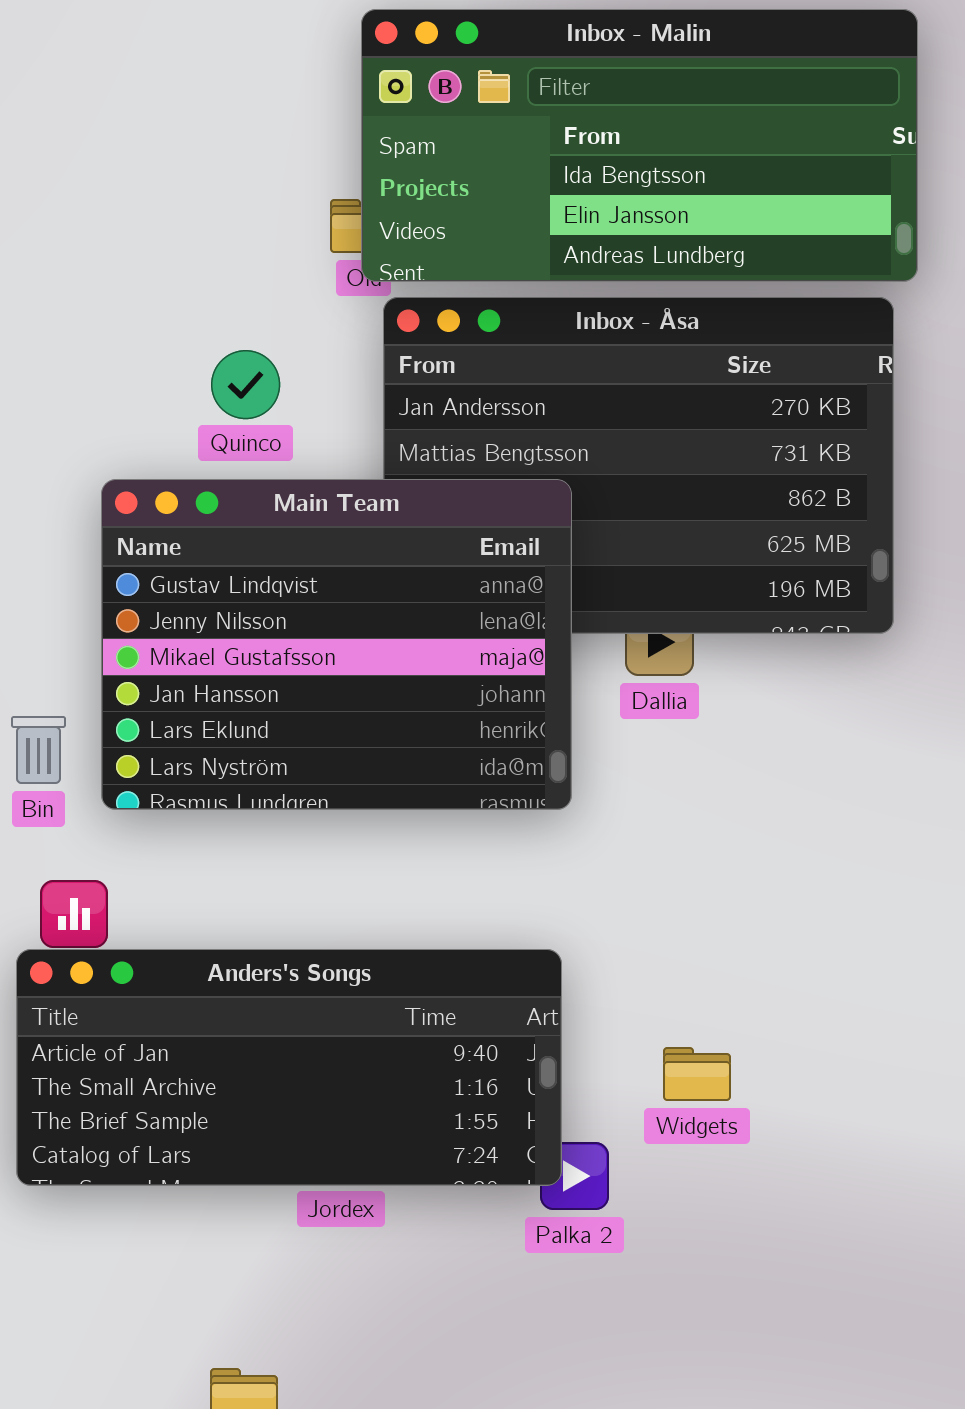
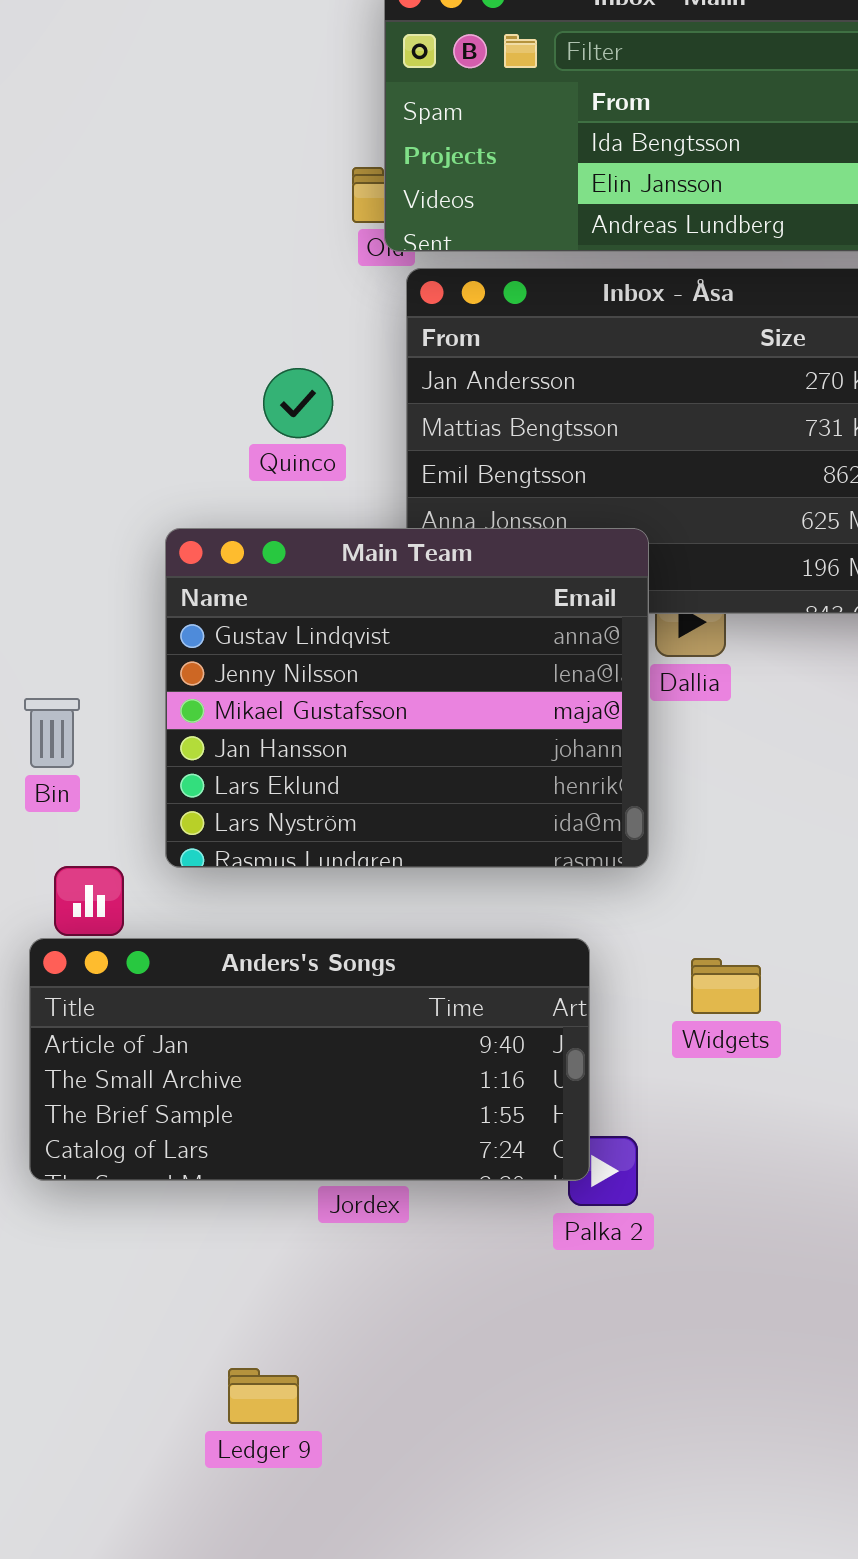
Quinco: [211,350,280,419] -> [263,368,333,438], moved
Main Team: [101,479,572,810] -> [165,528,649,868], moved
Widgets: [663,1047,731,1101] -> [691,958,761,1014], moved

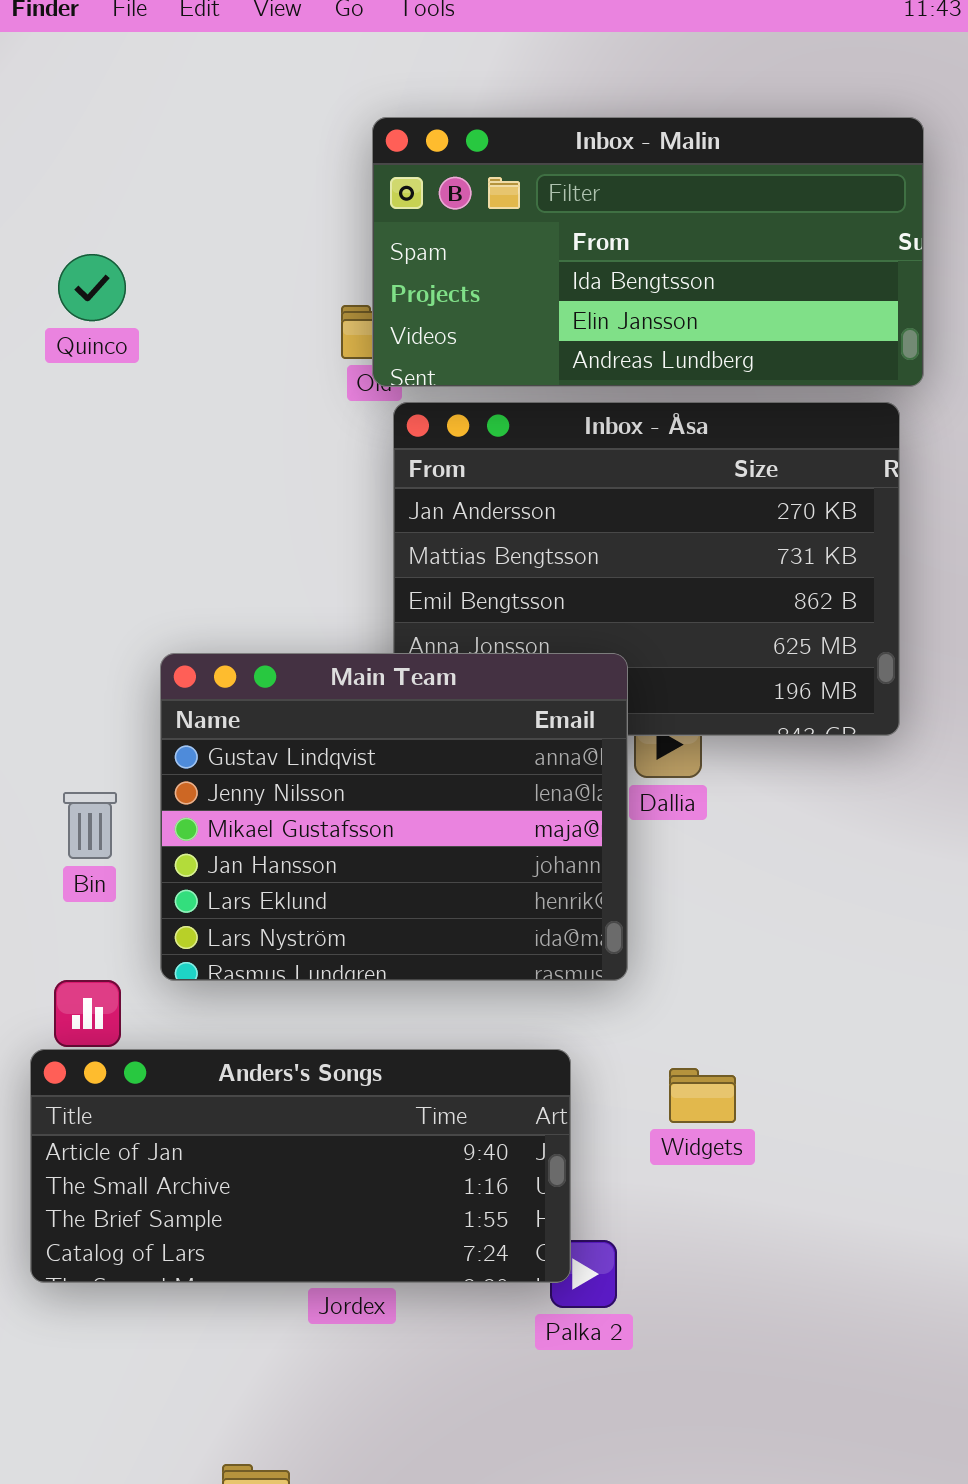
Quinco: [263,368,333,438] -> [58,254,126,321], moved
Bin: [24,698,80,768] -> [63,792,117,859], moved

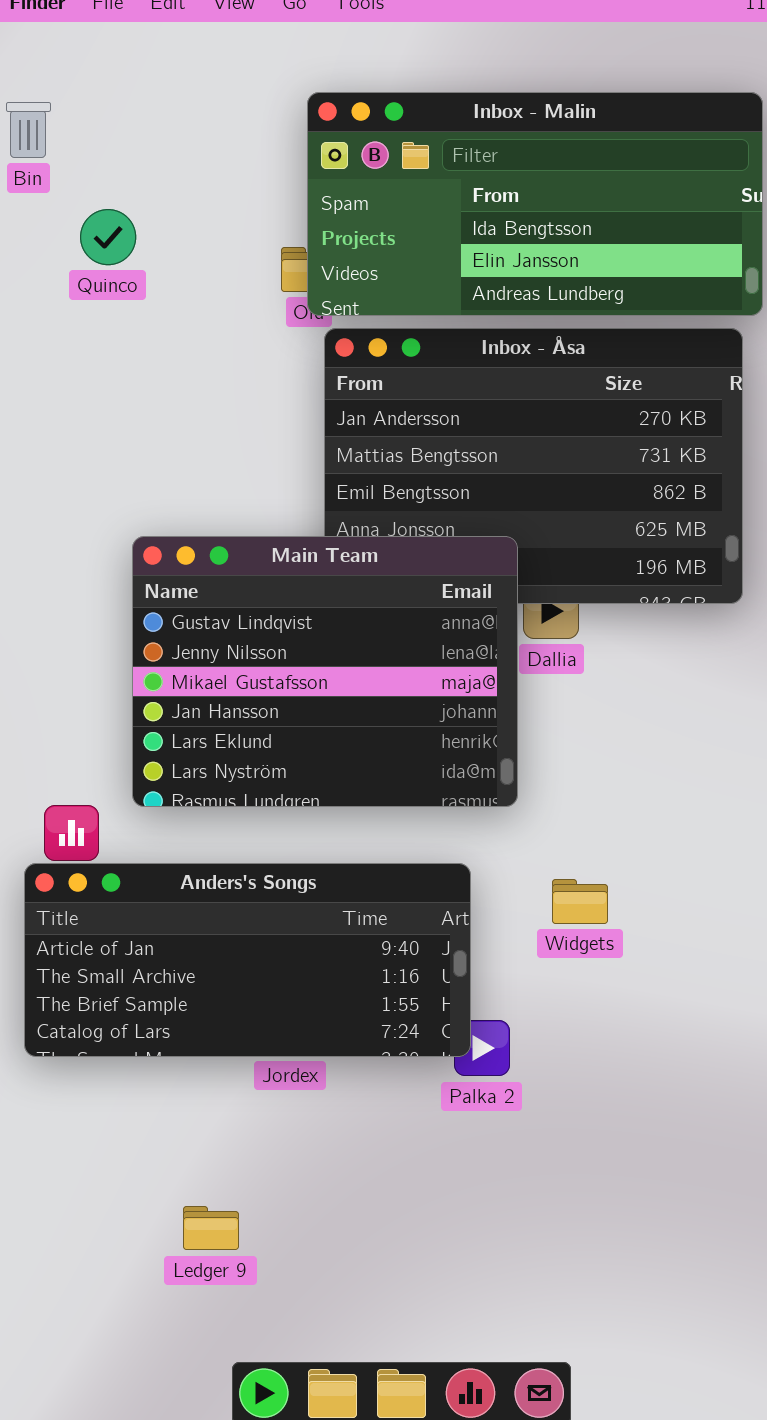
Quinco: [58,254,126,321] -> [80,209,136,265], moved
Bin: [63,792,117,859] -> [6,102,51,158], moved

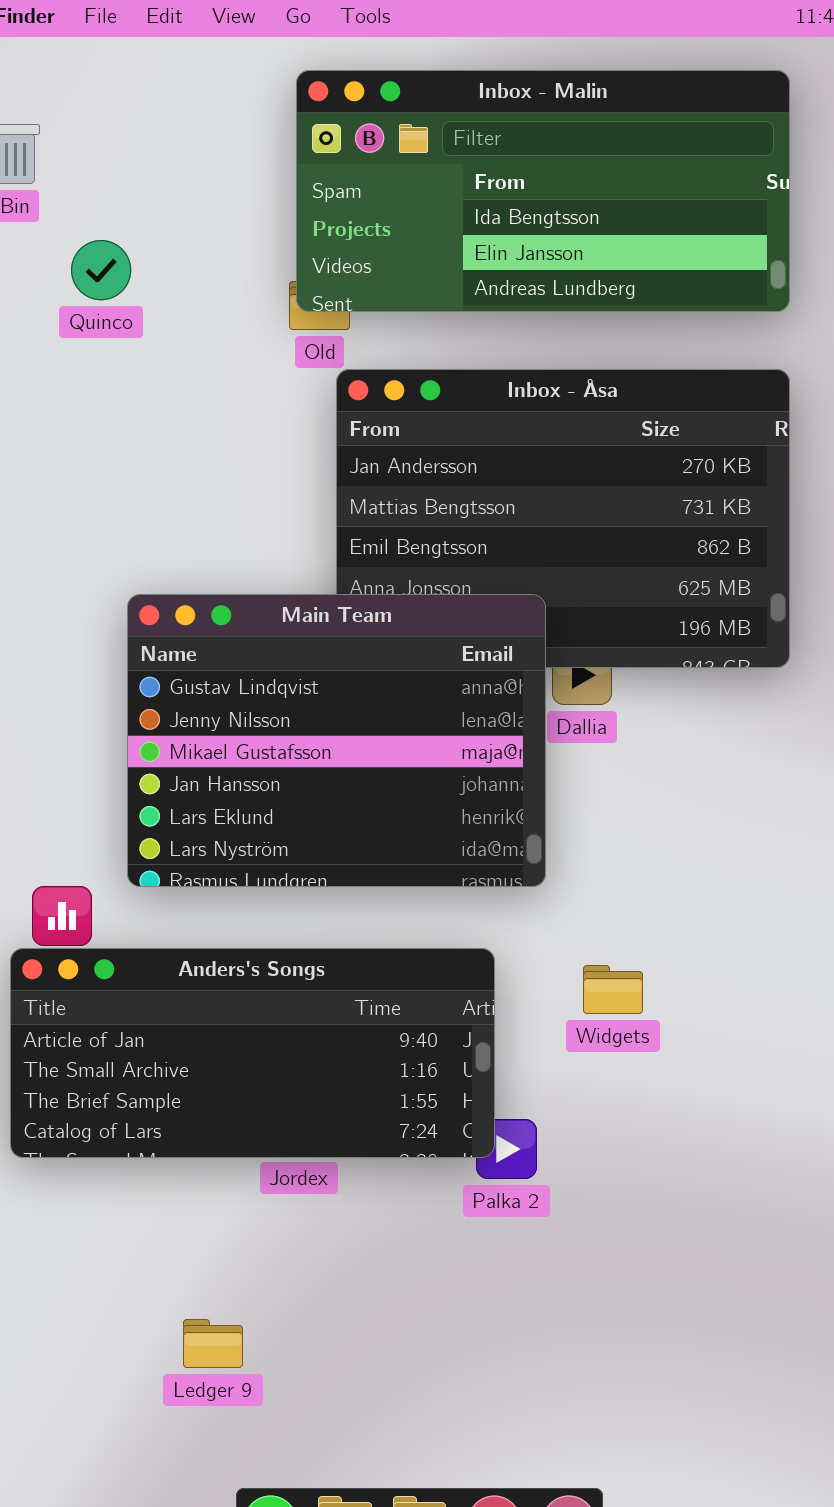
Inbox - Malin: [307,92,763,316] -> [296,70,790,312], moved

